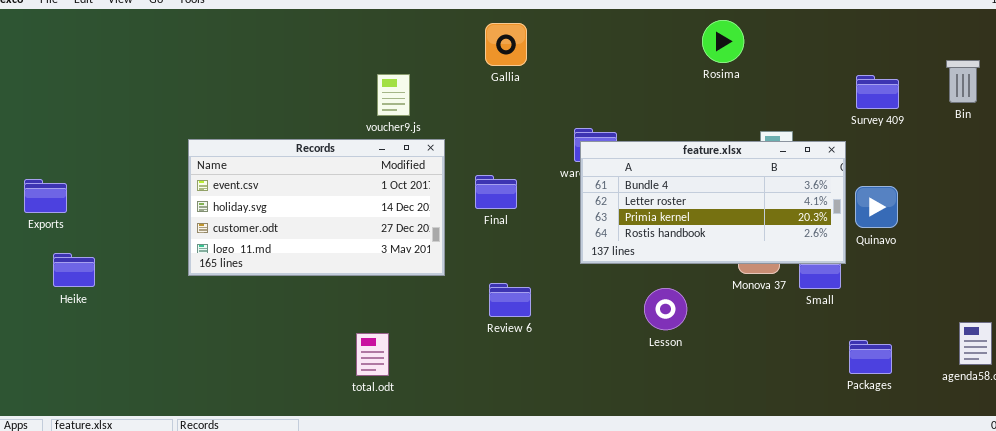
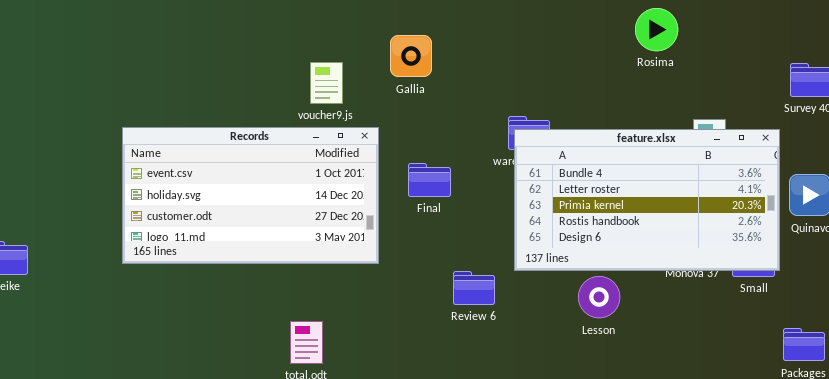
Gallia: [485,23,527,66] -> [390,35,432,77], moved
feature.xlsx: [580,141,846,264] -> [514,129,780,271], resized
Review 6: [489,283,531,317] -> [453,271,495,305], moved

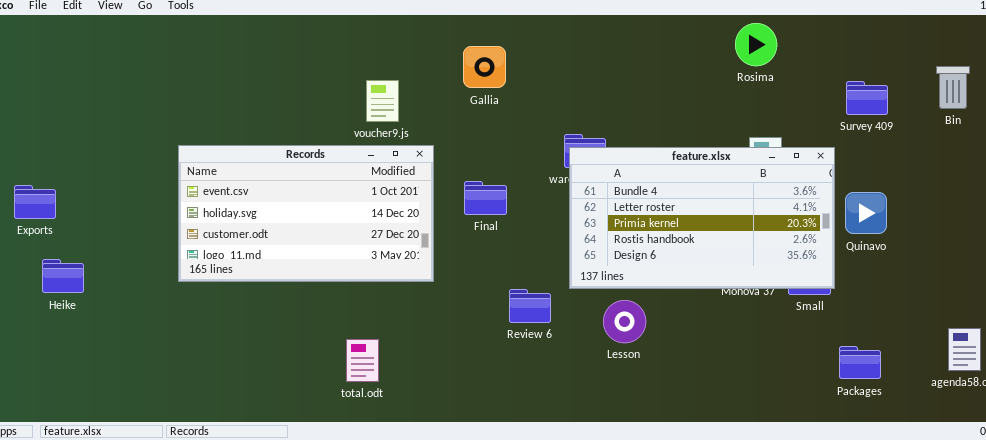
Rosima: [635,8,678,51] -> [735,23,777,66], moved
Gallia: [390,35,432,77] -> [463,46,506,88], moved
Lesson: [578,276,620,318] -> [603,300,646,343], moved

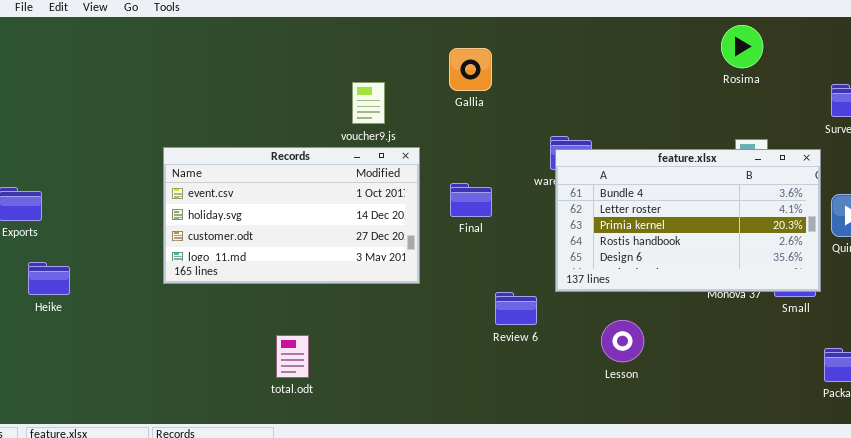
Lesson: [603,300,646,343] -> [601,320,644,362], moved
total.odt: [346,339,379,382] -> [276,335,309,378], moved

